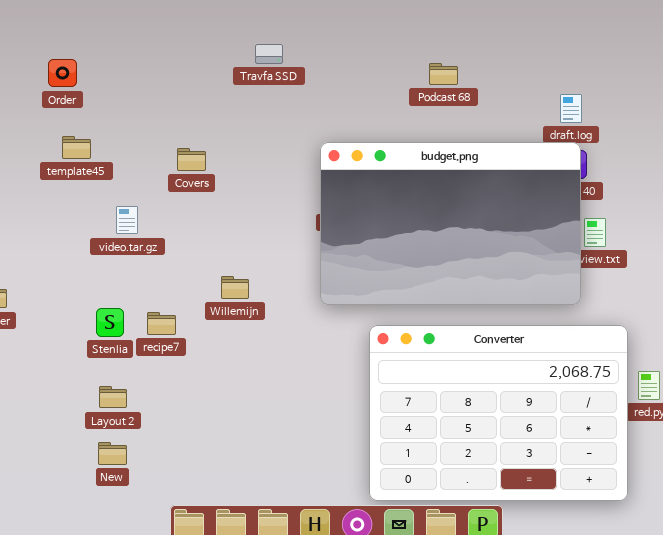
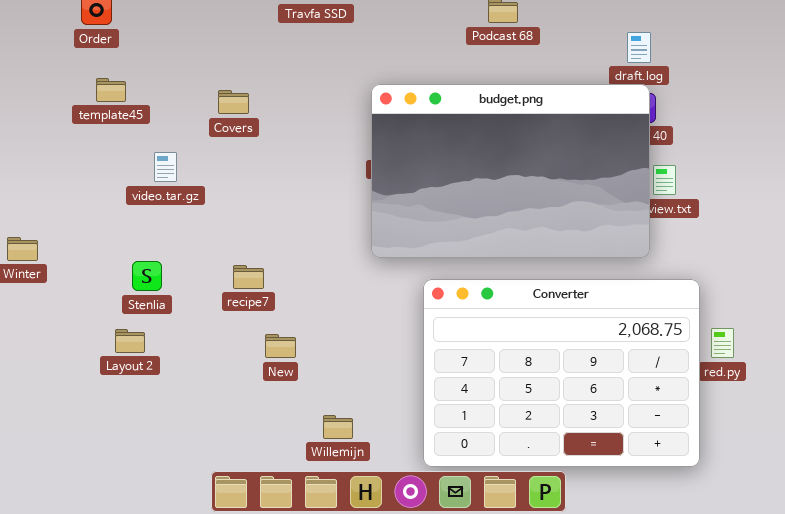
Willemijn: [221,276,249,299] -> [323,415,353,439], moved
recipe7: [147,312,176,335] -> [233,265,264,289], moved
Layout 2: [99,386,127,408] -> [115,329,145,353], moved
New: [98,442,127,465] -> [265,334,296,358], moved

